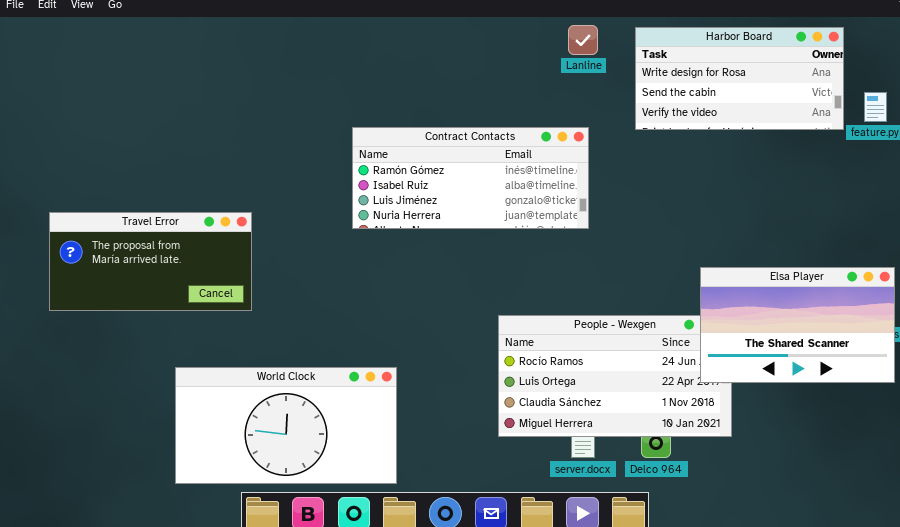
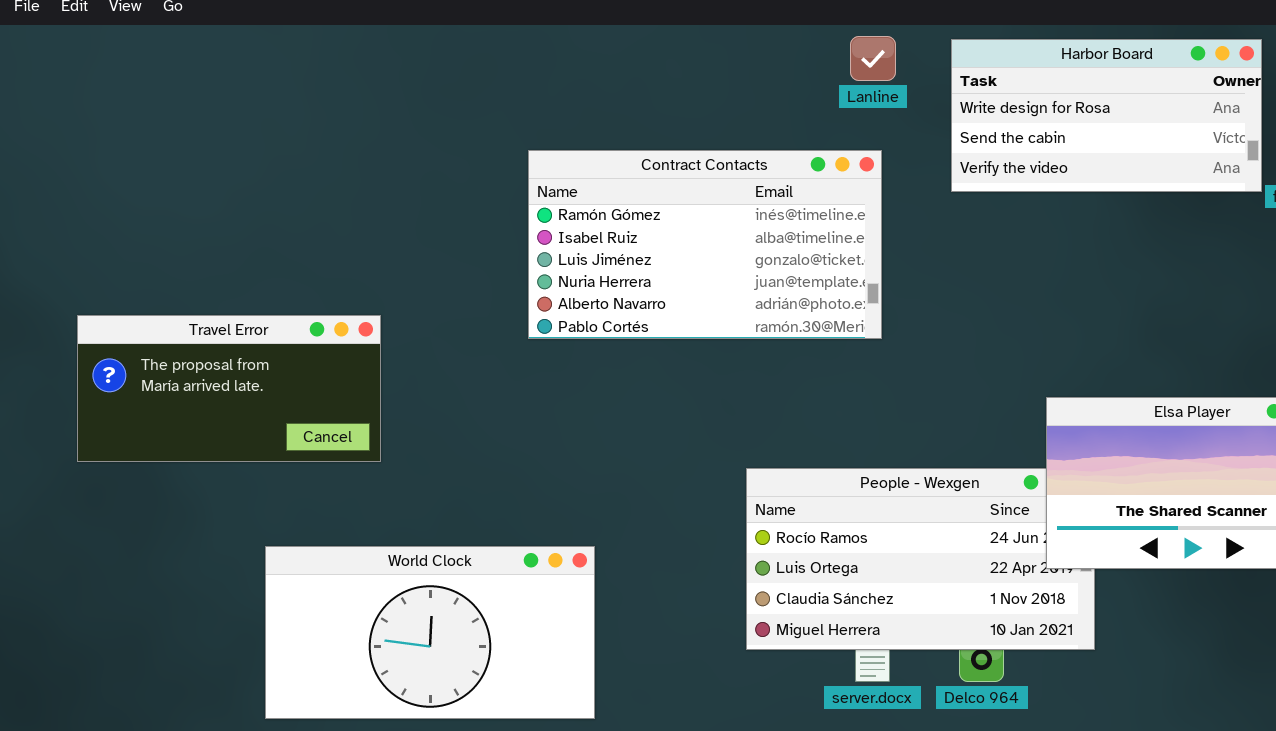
Contract Contacts: [352,127,589,229] -> [528,150,882,339], resized

